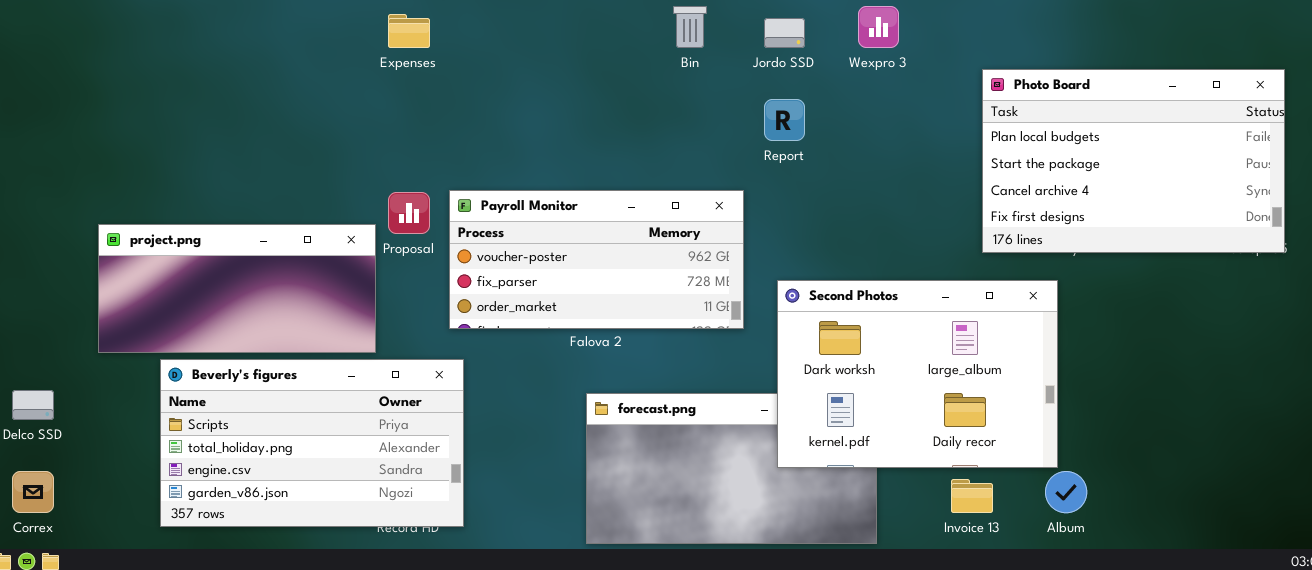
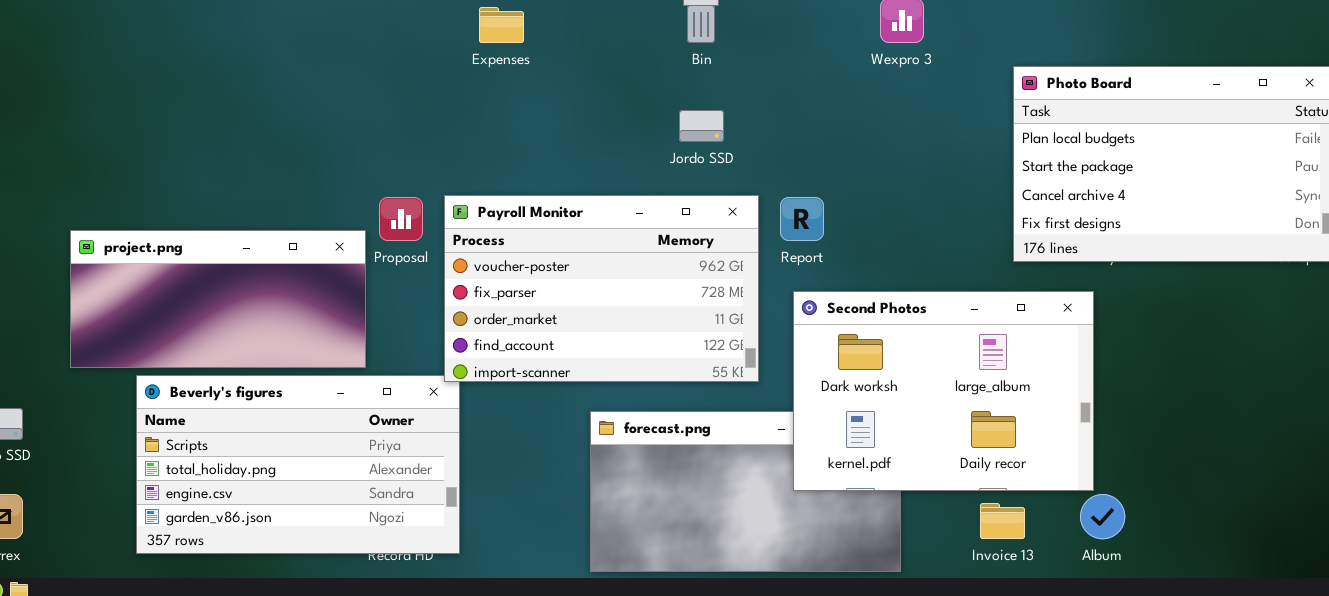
Expenses: [388,14,430,48] -> [479,7,524,43], moved
Jordo SSD: [764,18,805,48] -> [679,110,724,142], moved
Report: [764,99,805,141] -> [780,197,824,241], moved
Payroll Monitor: [449,190,744,329] -> [444,195,759,382], resized

